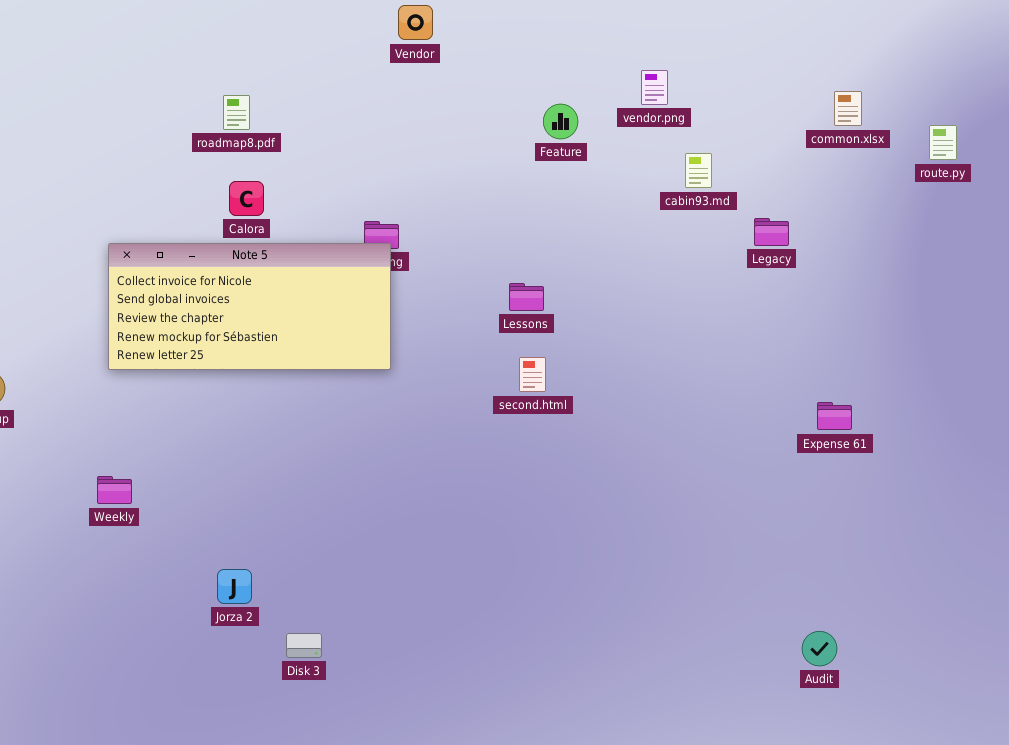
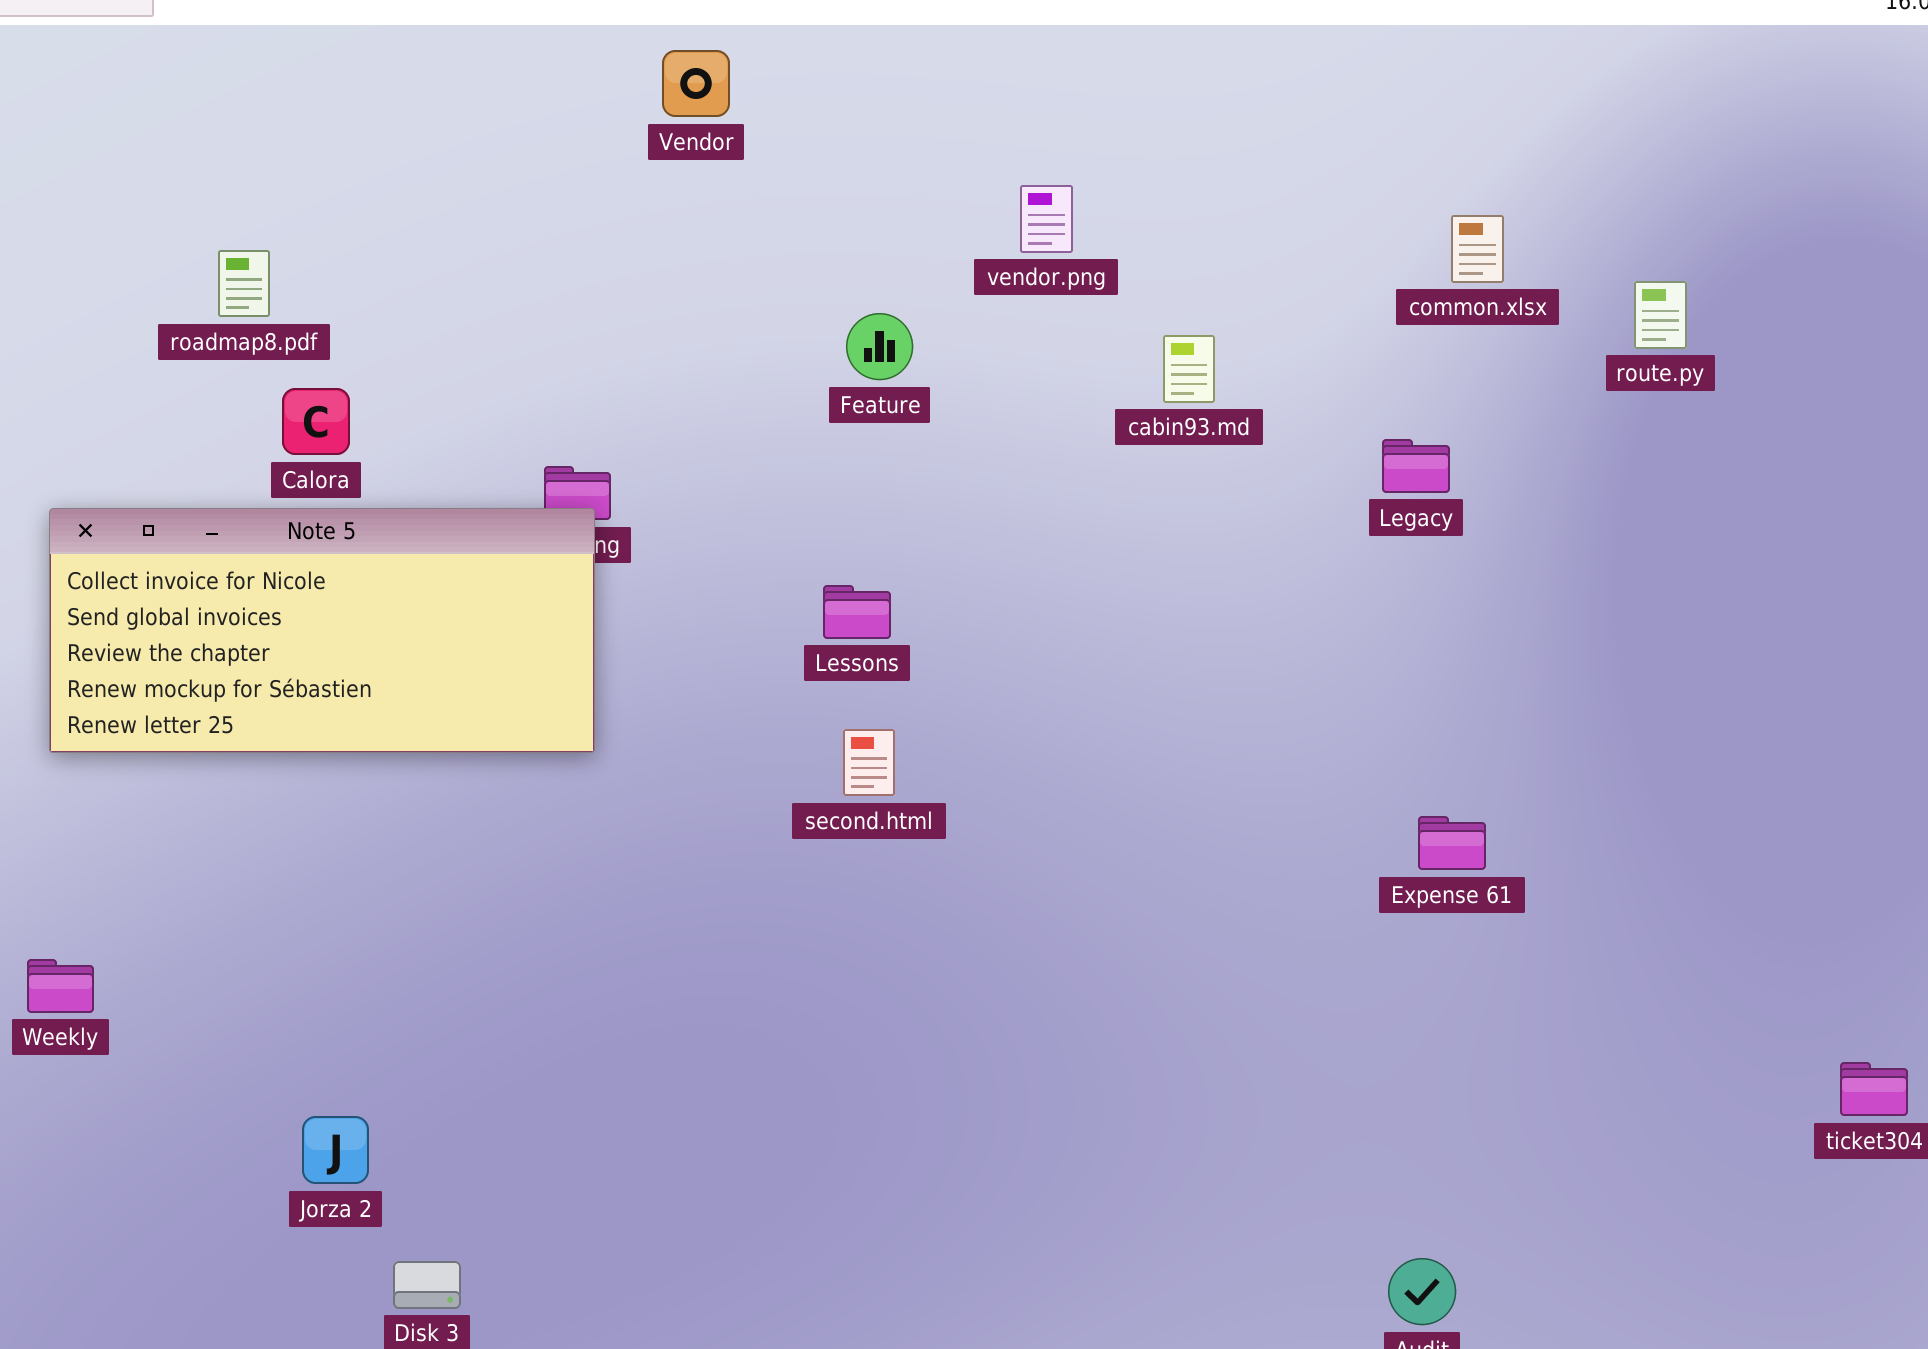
Vendor: [398,5,433,40] -> [662,50,730,117], moved
vendor.png: [641,70,668,105] -> [1020,185,1073,253], moved
roadmap8.pdf: [223,95,250,130] -> [218,250,270,317], moved
Feature: [543,104,578,139] -> [846,313,913,380], moved
Legacy: [754,218,789,246] -> [1382,439,1450,493], moved
Jorza 2: [217,569,252,604] -> [302,1116,369,1184], moved

